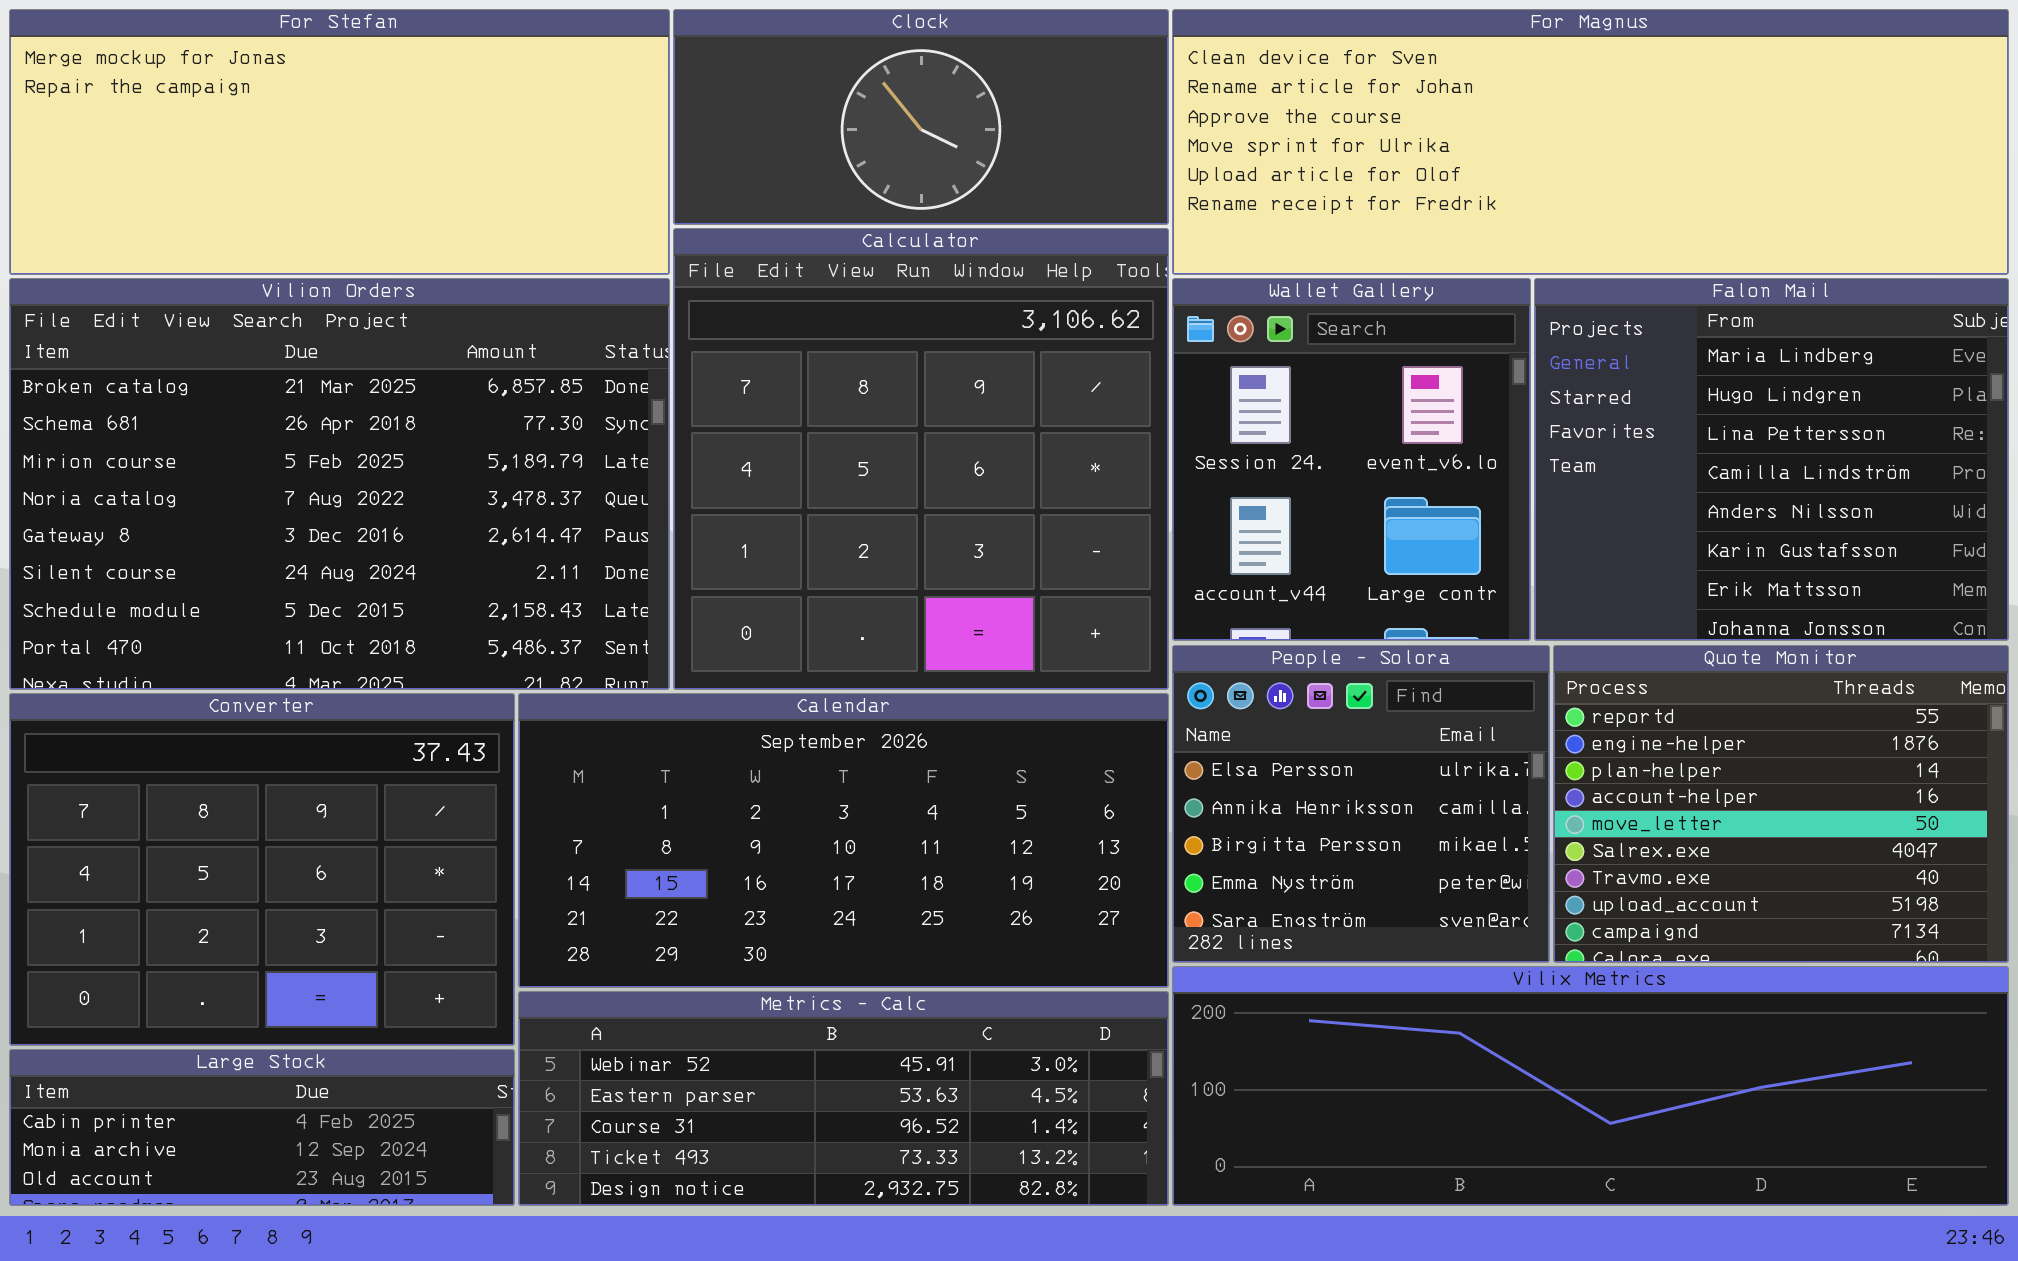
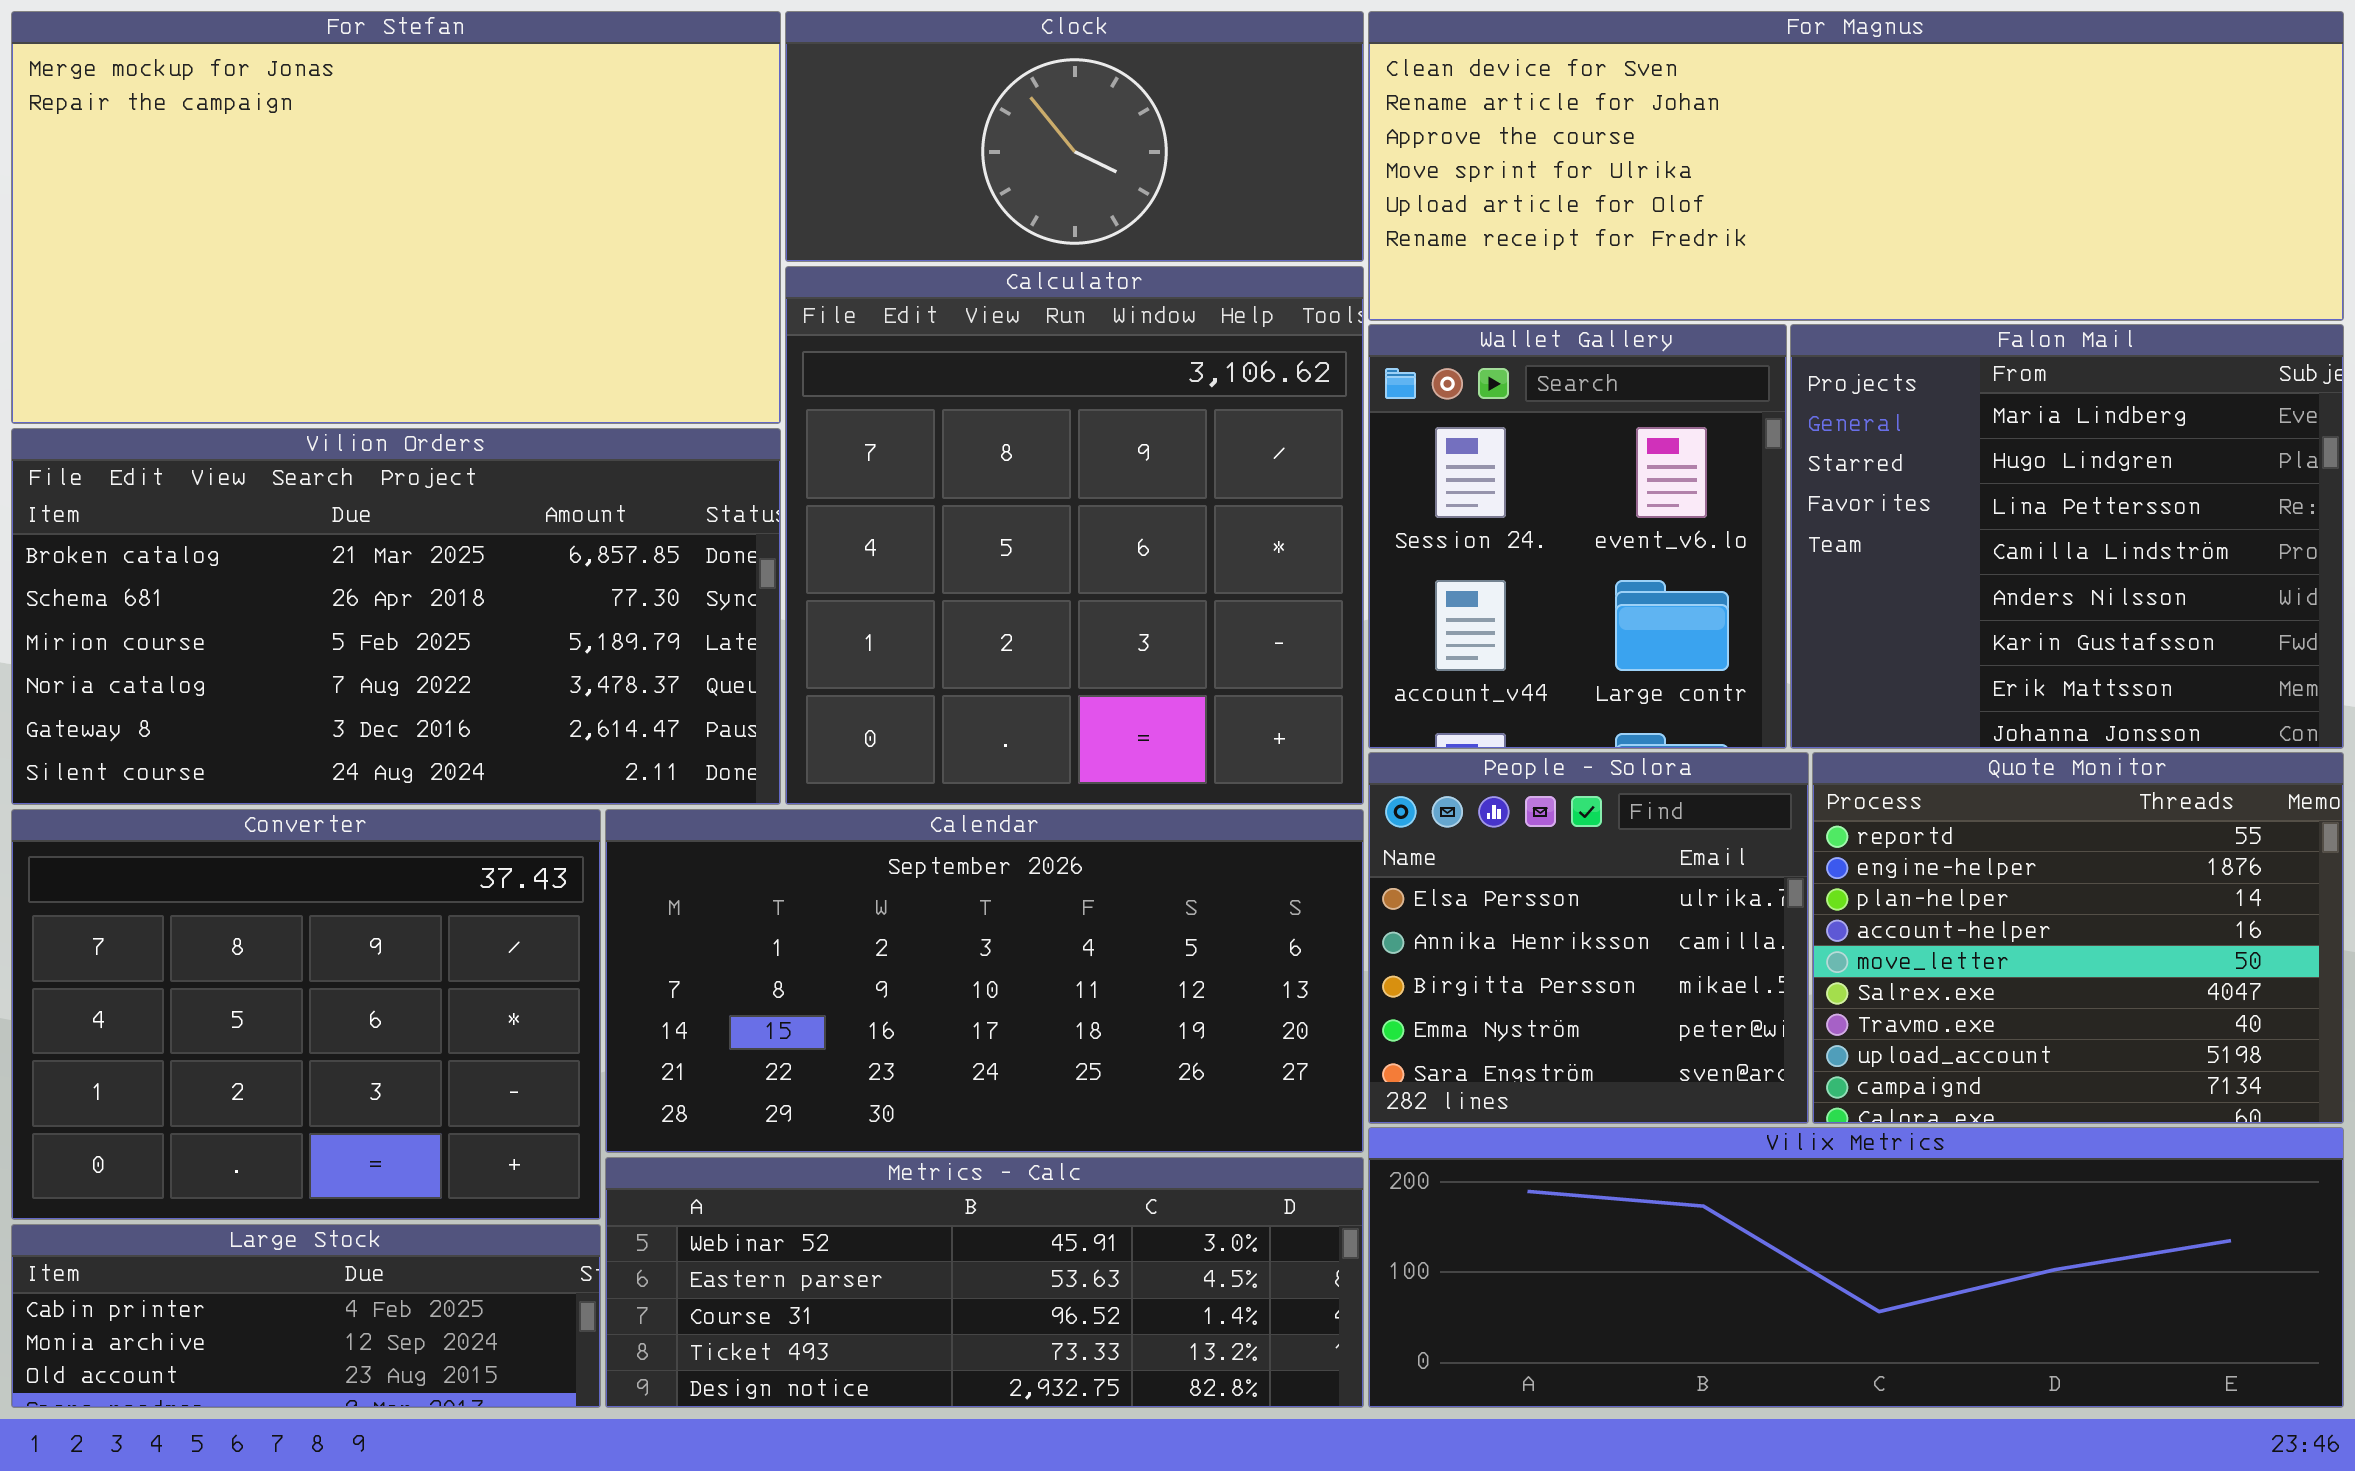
For Stefan: [9,9,670,275] -> [11,11,781,424], resized
Vilion Orders: [9,278,670,690] -> [11,428,781,805], resized

